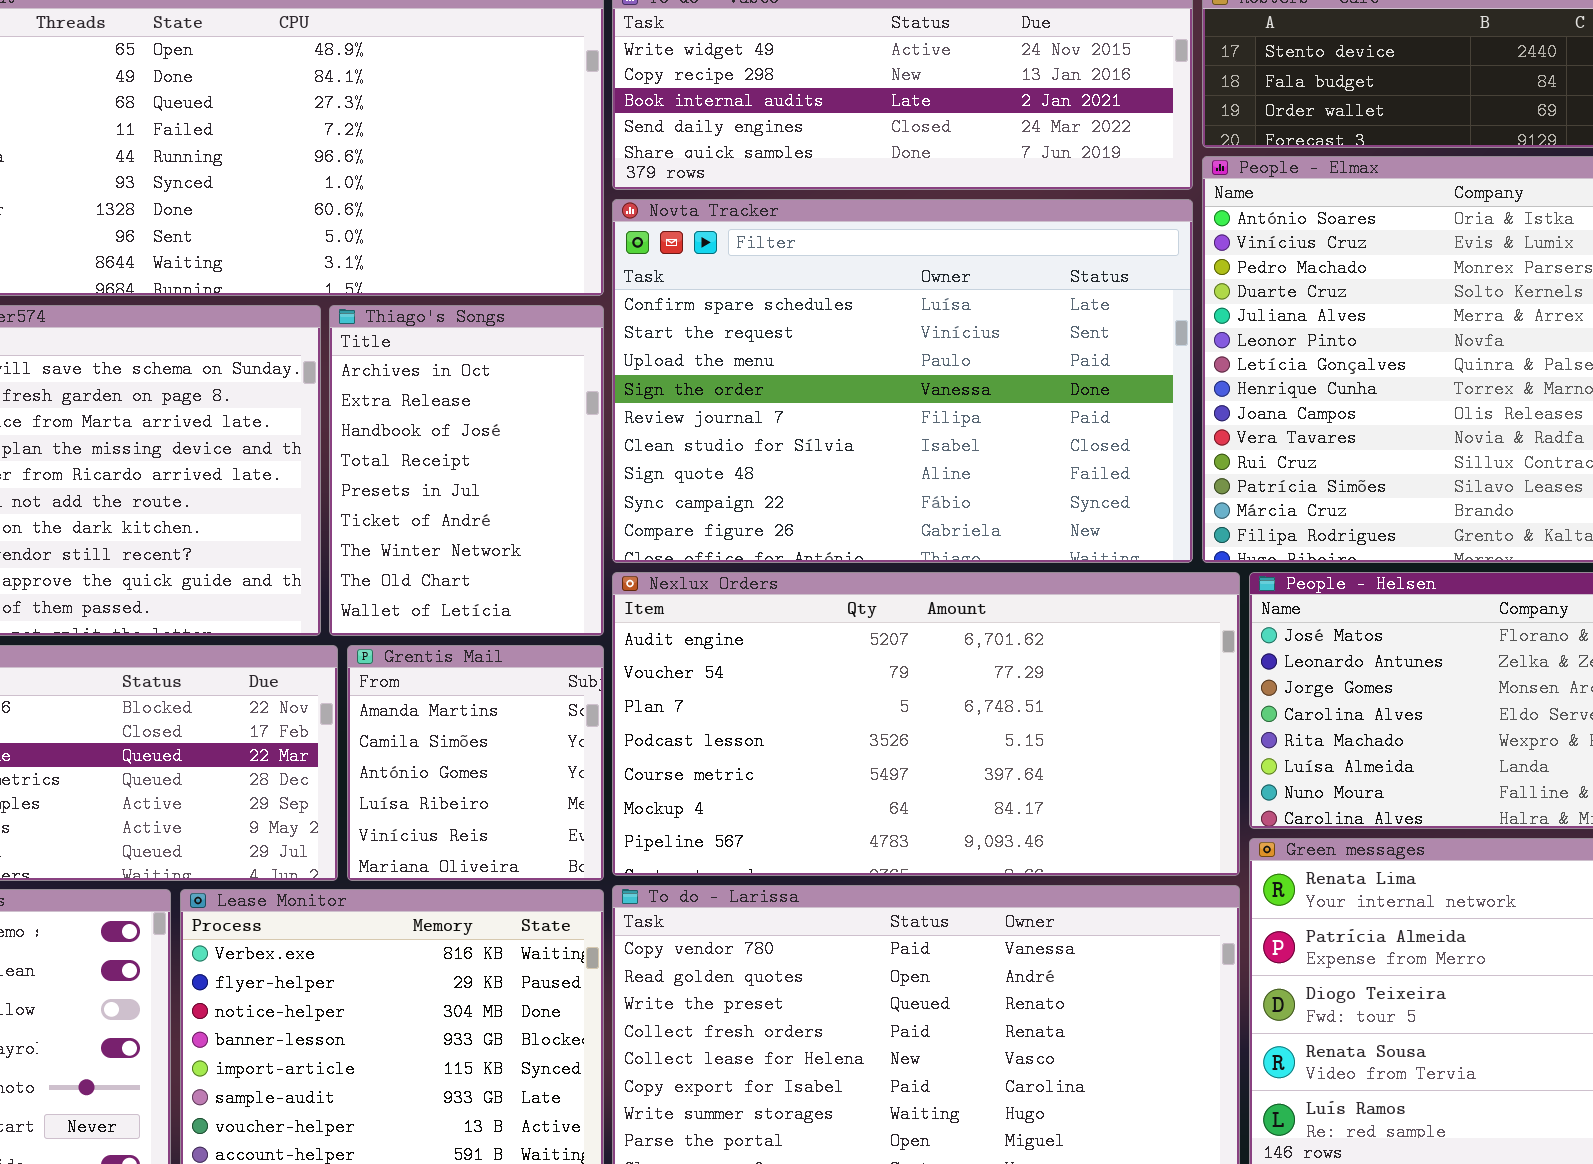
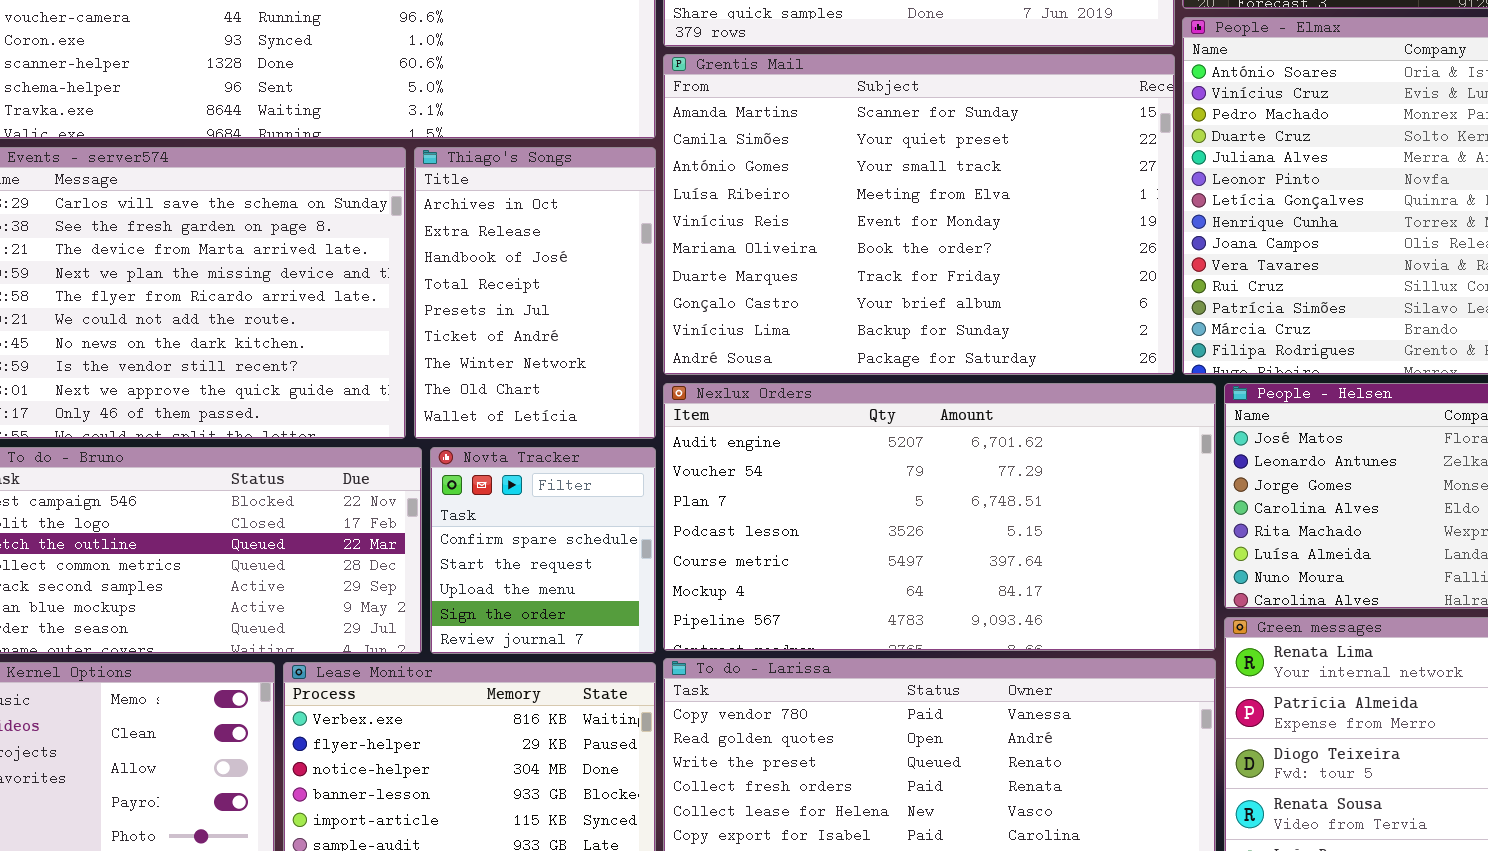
Novta Tracker: [612,199,1193,563] -> [430,447,656,654], moved, resized
Grentis Mail: [347,645,604,881] -> [663,54,1175,375], moved, resized

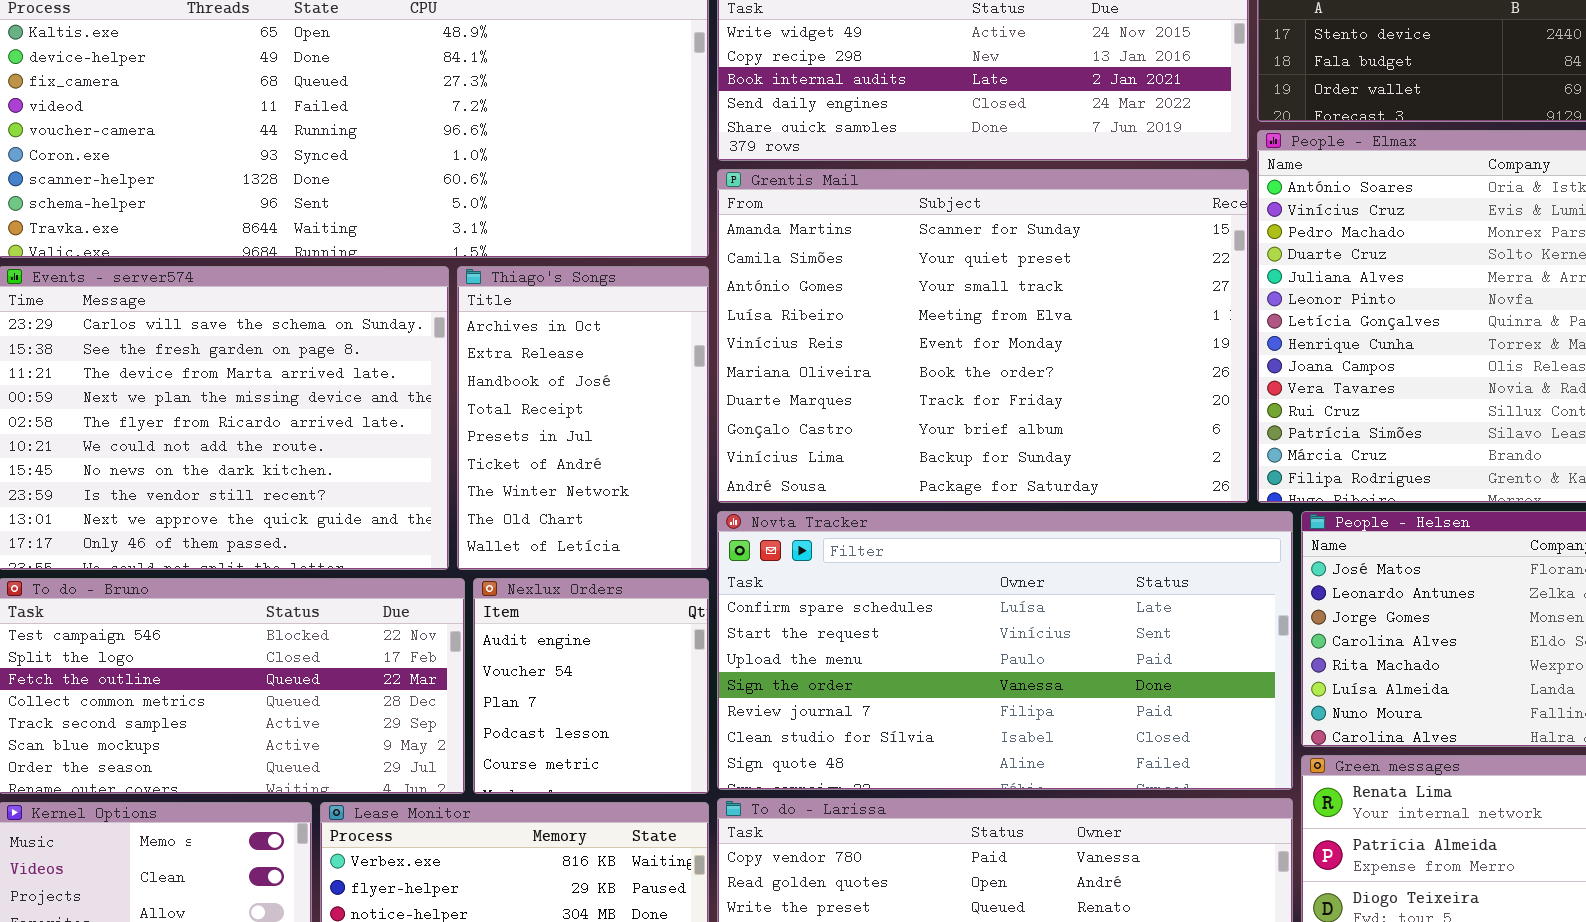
Nexlux Orders: [663,383,1216,651] -> [473,578,709,794], moved, resized
Novta Tracker: [430,447,656,654] -> [717,511,1293,790], moved, resized

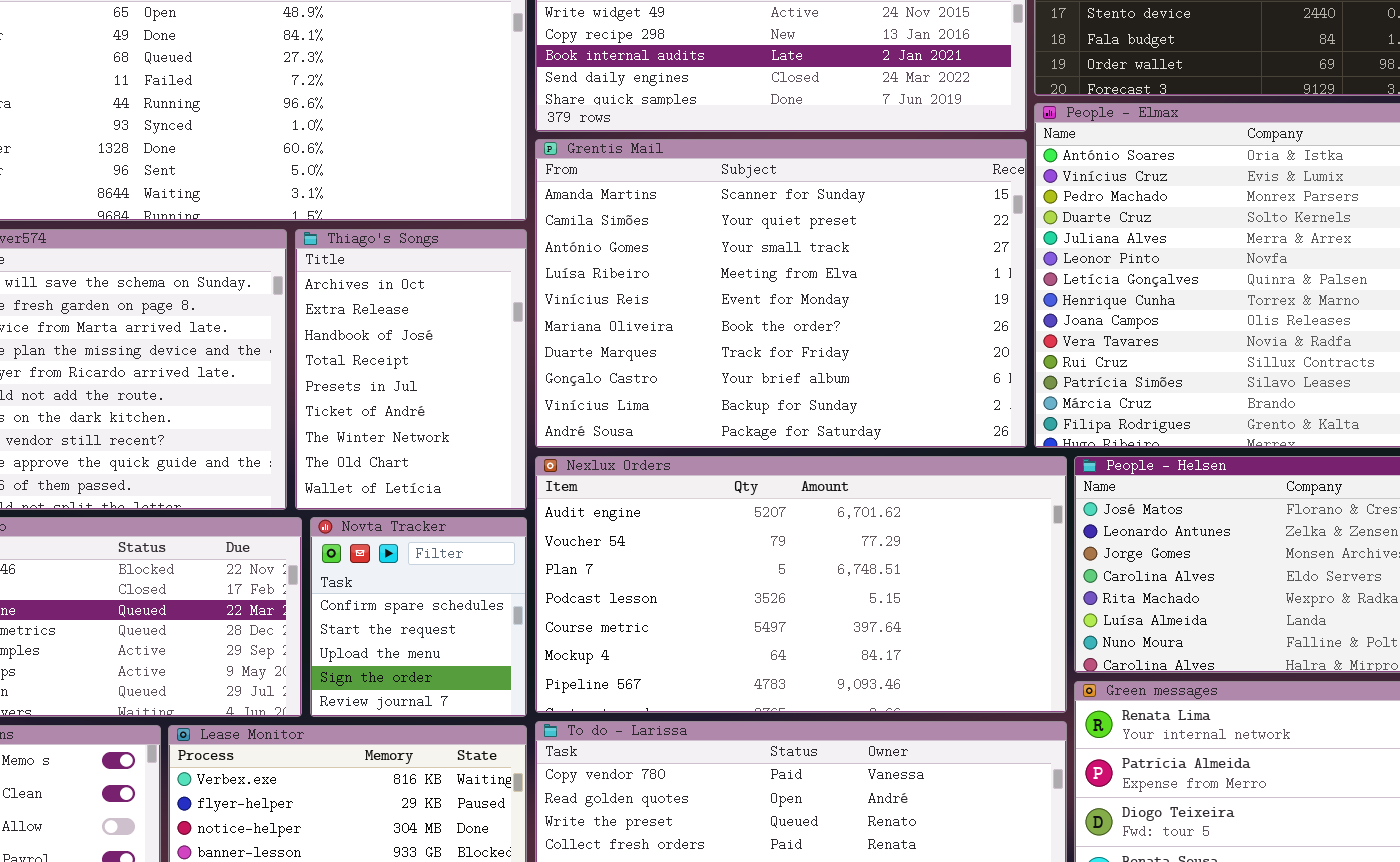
Novta Tracker: [717,511,1293,790] -> [310,517,527,717], moved, resized
Nexlux Orders: [473,578,709,794] -> [535,456,1067,713], moved, resized

